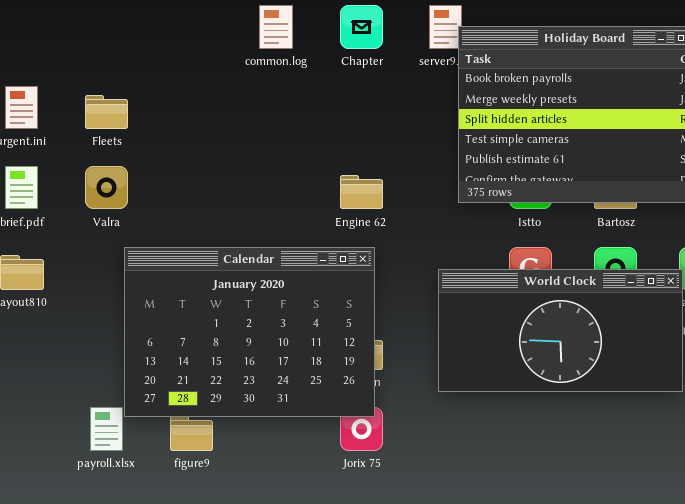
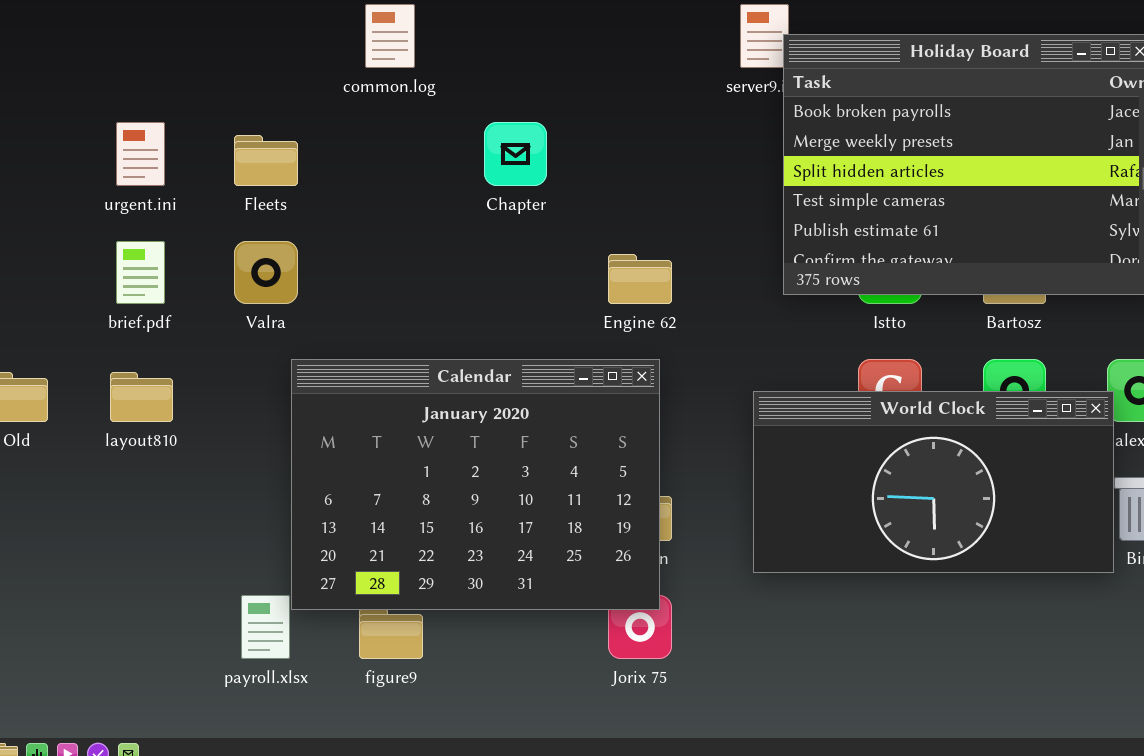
common.log: [259,5,293,49] -> [365,4,415,68], moved
Chapter: [340,5,383,49] -> [484,122,547,186], moved

